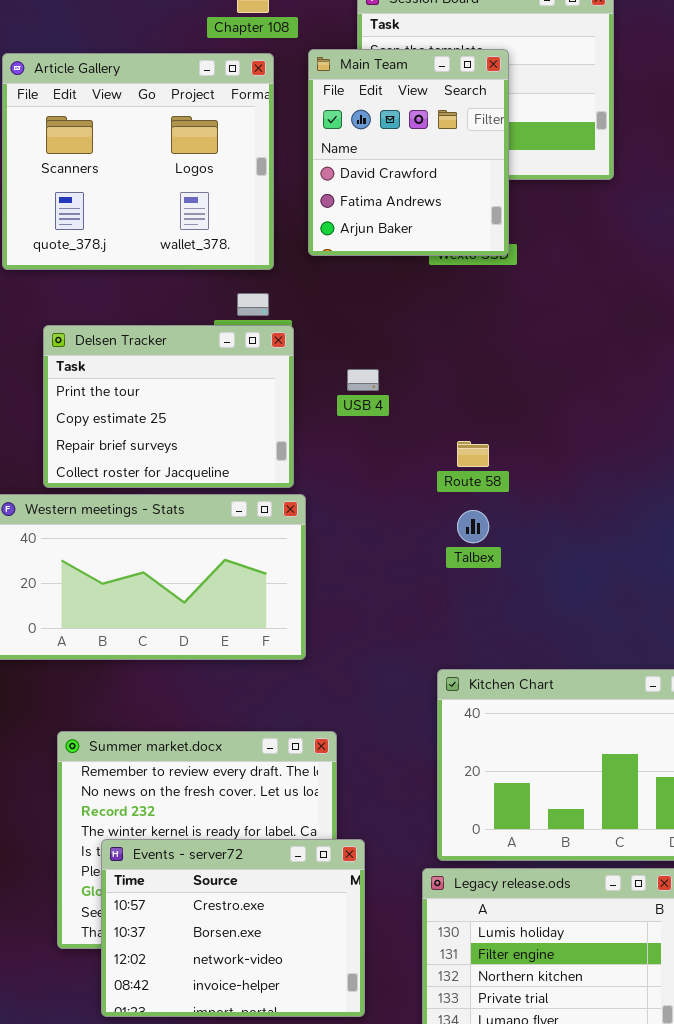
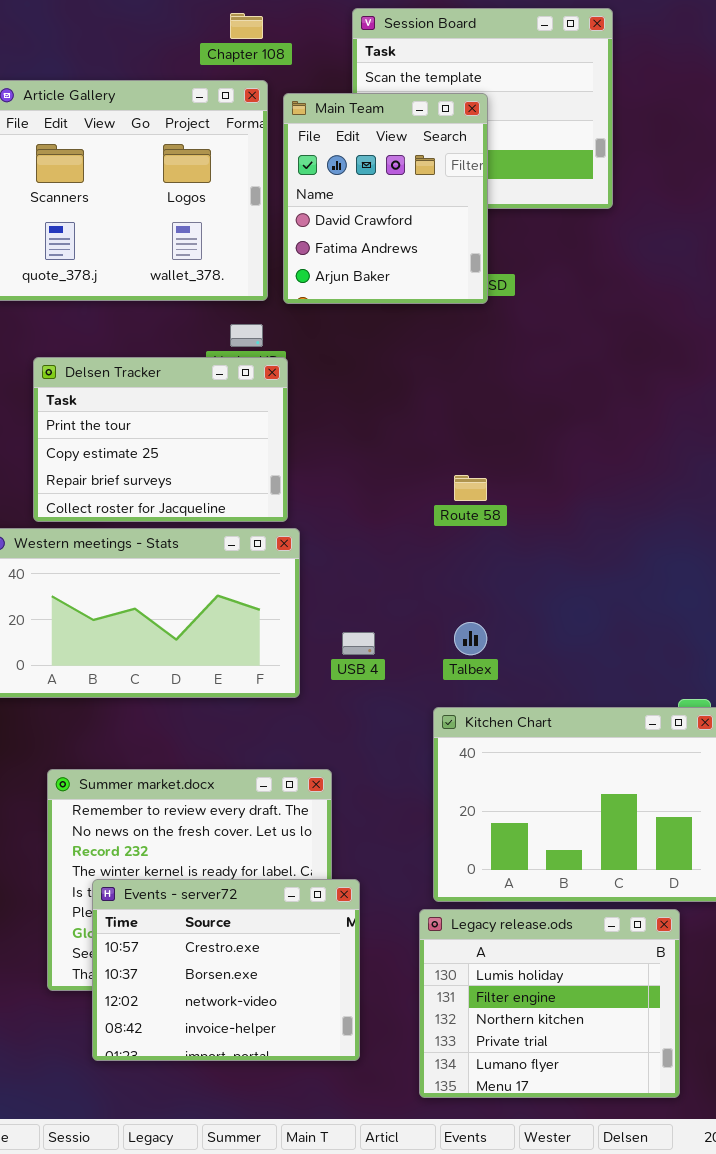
Main Team: [308,49,509,256] -> [283,93,488,304], moved
USB 4: [347,369,379,391] -> [342,632,375,655], moved
Talbex: [457,510,489,543] -> [454,622,487,655], moved

